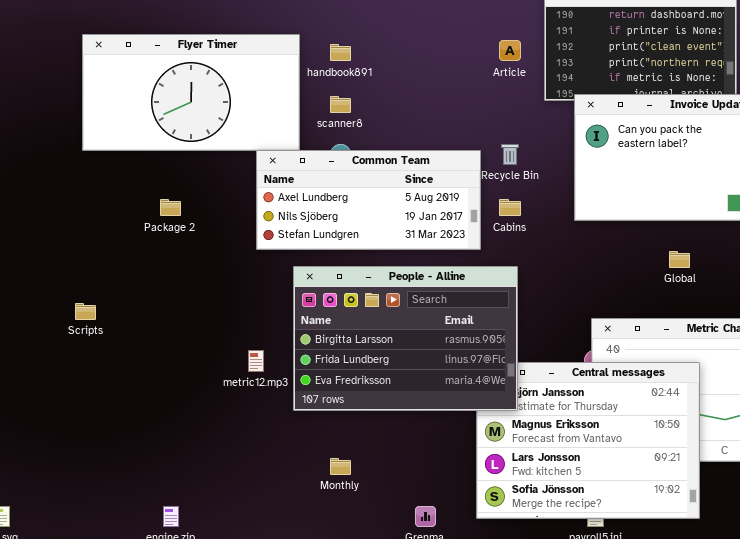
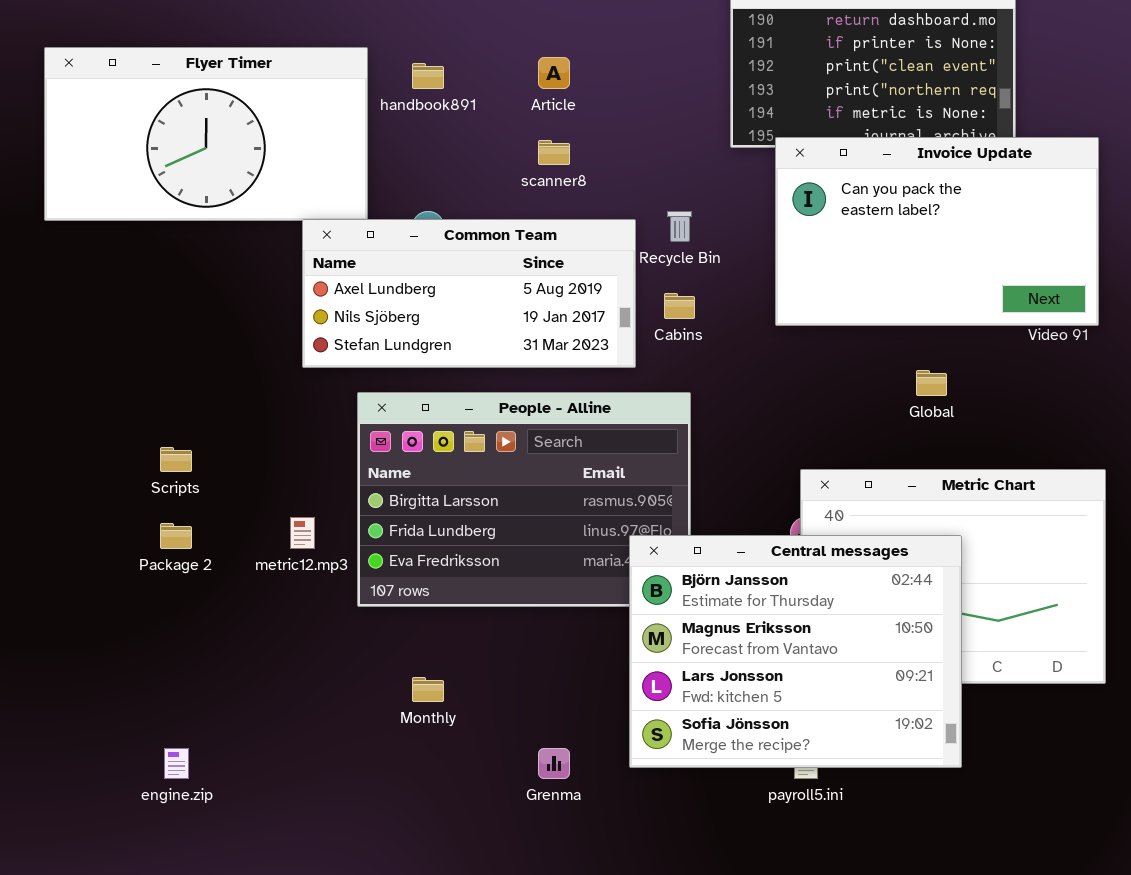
Article: [499,40,521,61] -> [538,57,570,89], moved
scanner8: [330,96,351,113] -> [538,140,570,165], moved
Package 2: [160,199,181,216] -> [160,523,192,549], moved
Scripts: [75,303,96,320] -> [160,447,192,472], moved
Central messages: [476,362,700,519] -> [629,535,962,768], raised

